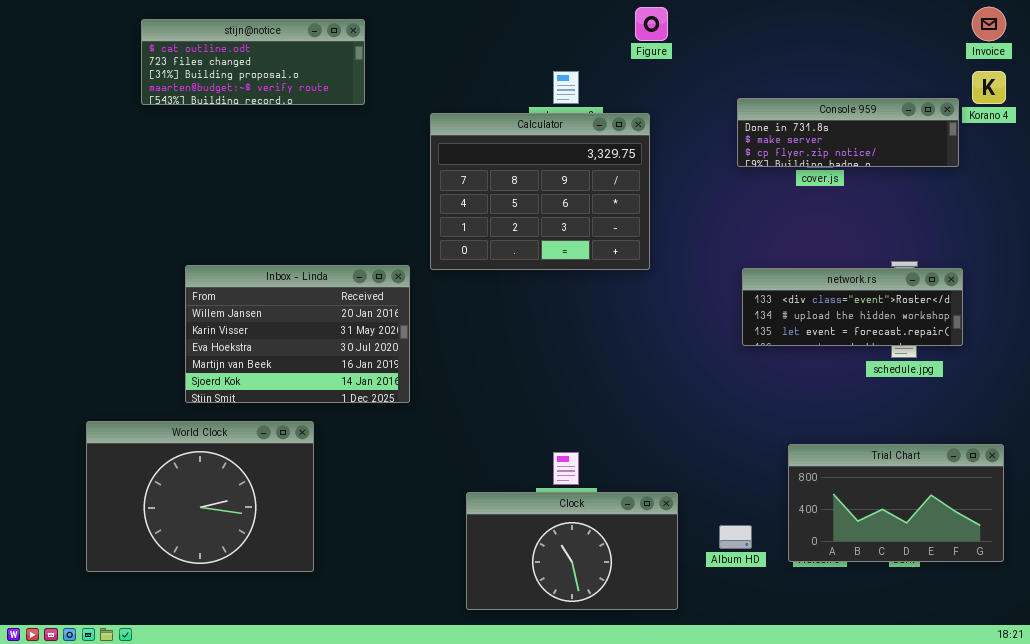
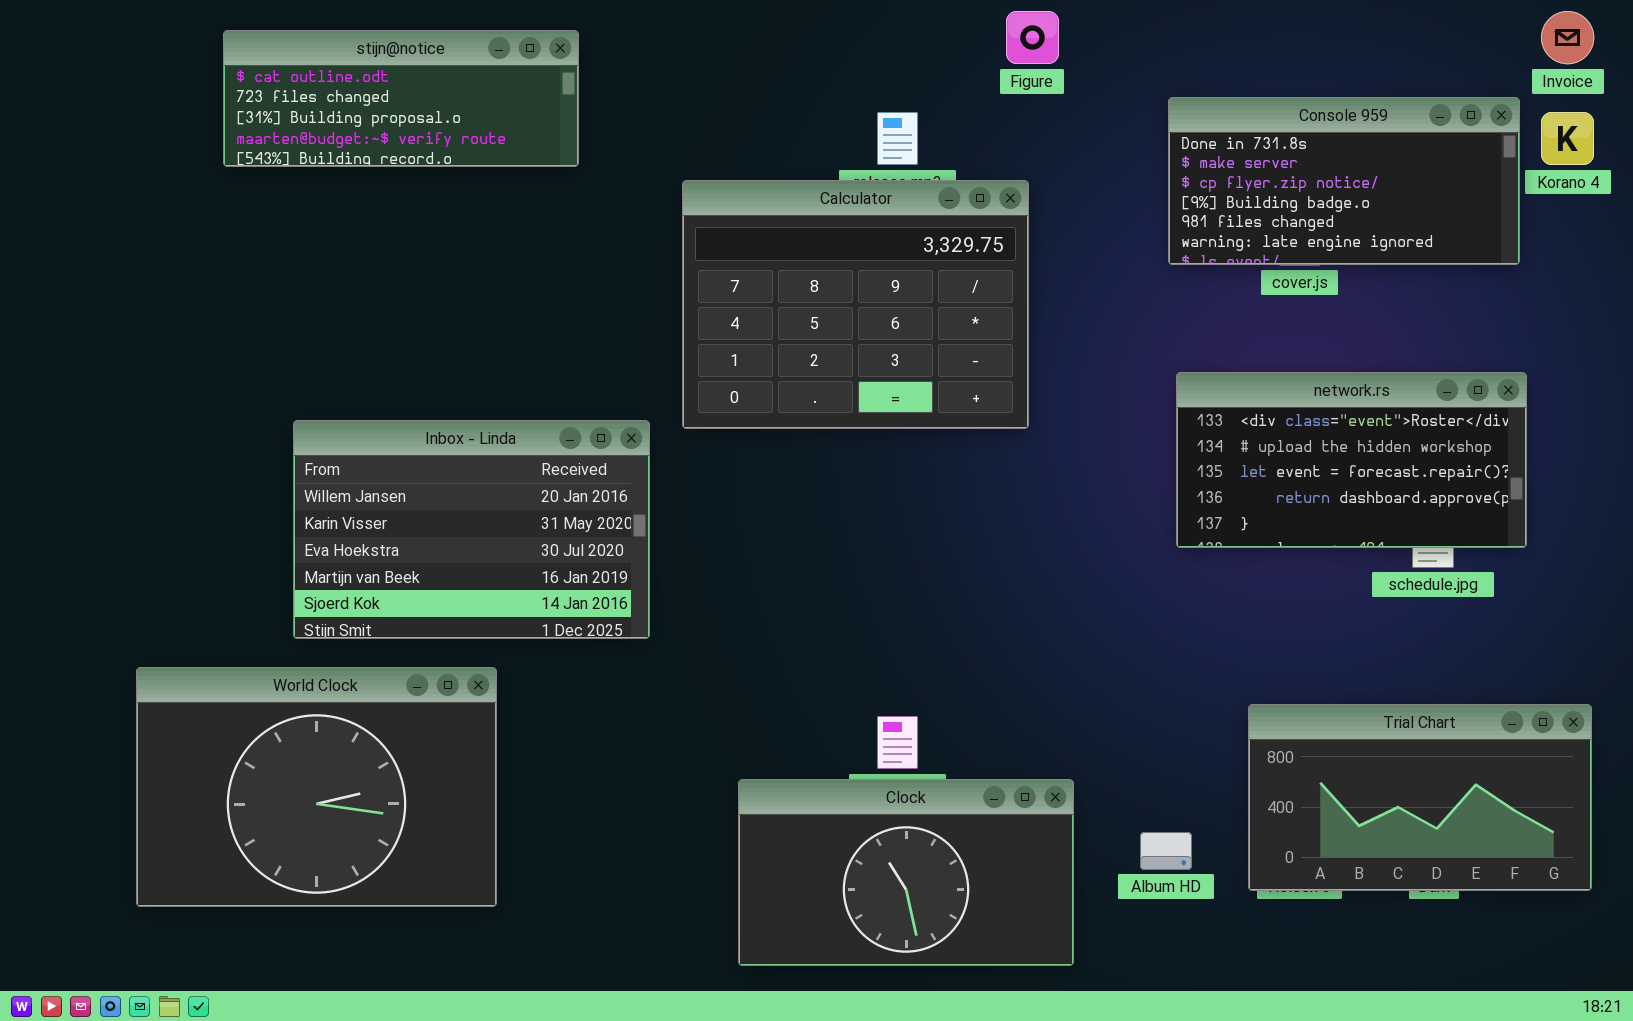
Console 959: [737,98,959,167] -> [1168,97,1520,265], resized
network.rs: [742,268,963,346] -> [1176,372,1527,548], resized

